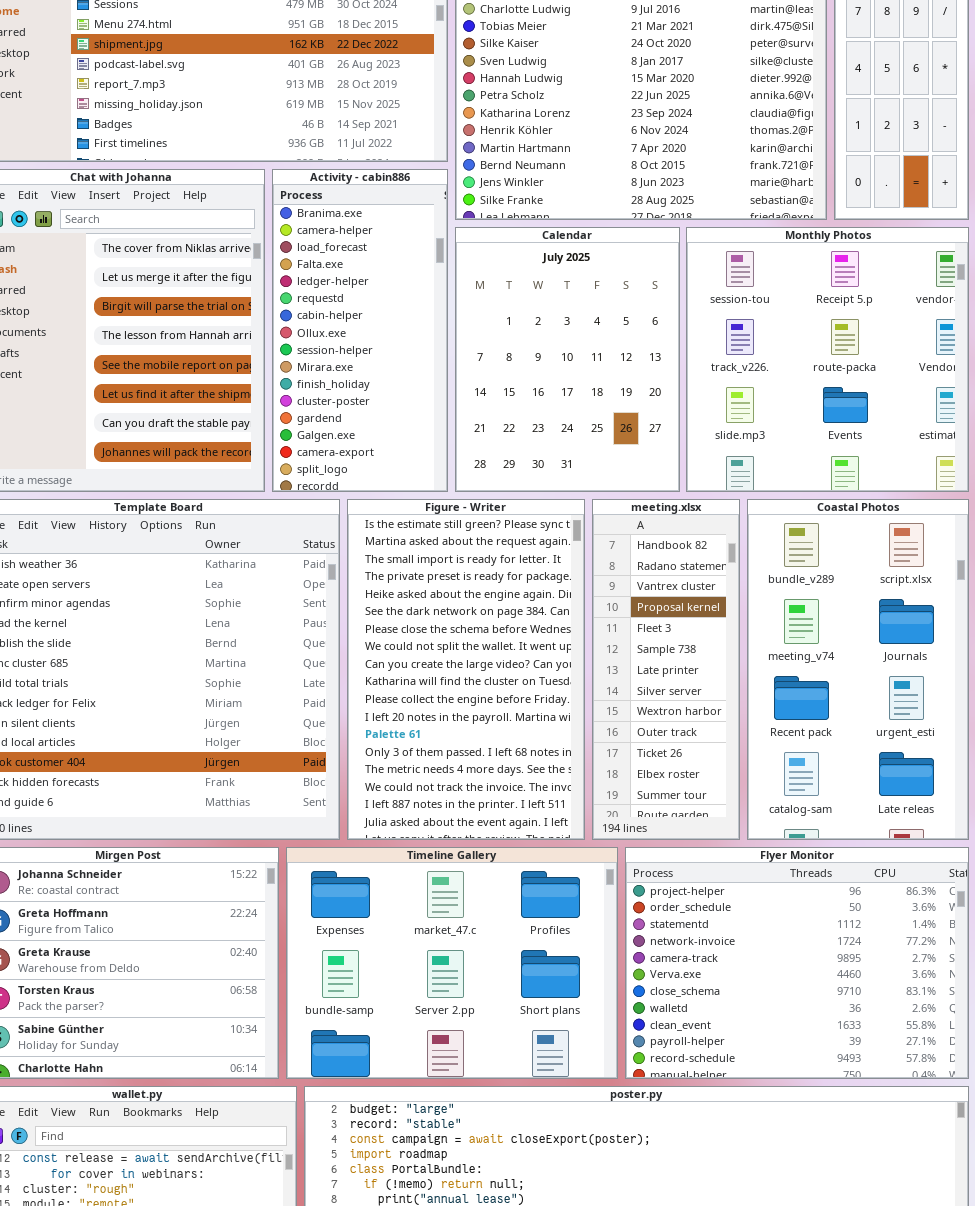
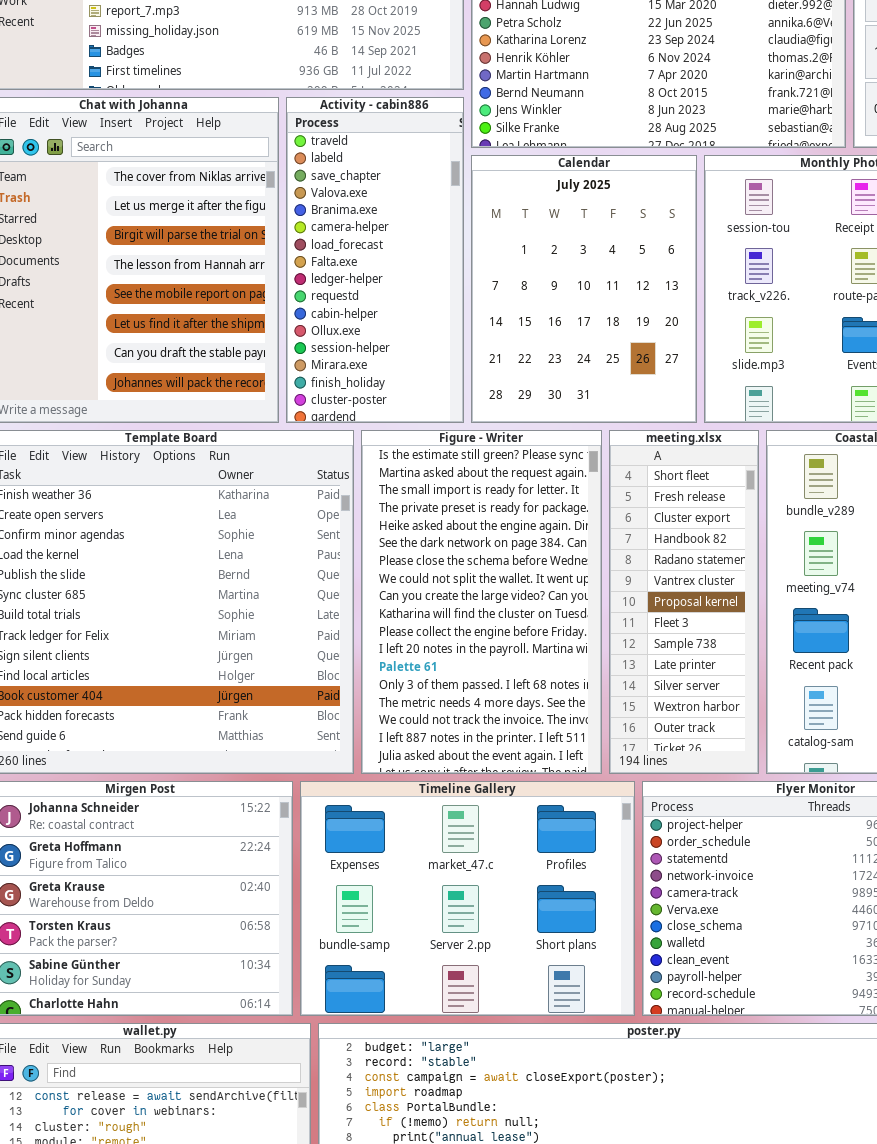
Activity - cabin886: [272,169,448,492] -> [286,97,464,423], scrolled up 4 rows
meeting.xlsx: [592,499,740,840] -> [609,430,759,774], scrolled up 3 rows

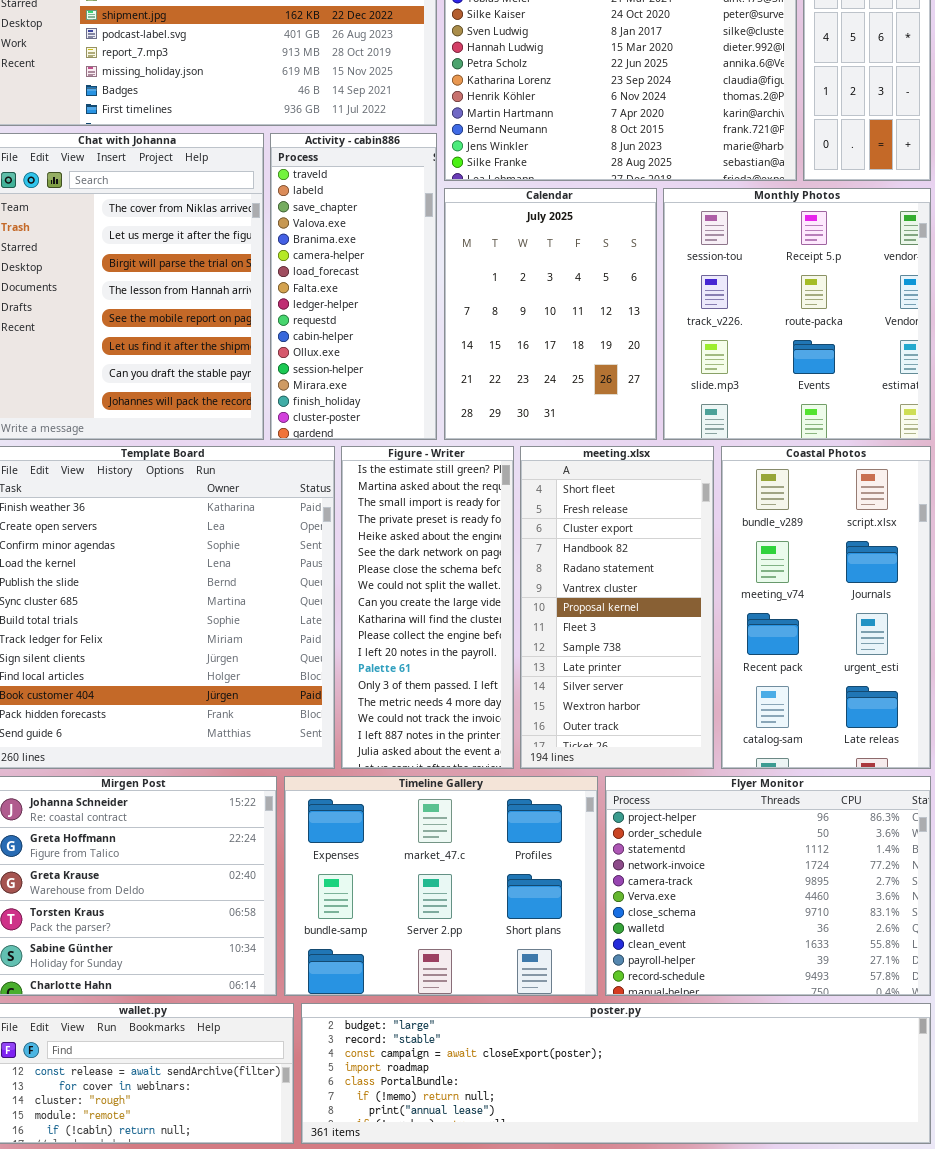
Figure - Writer: [361,430,602,774] -> [341,446,514,769], resized
meeting.xlsx: [609,430,759,774] -> [520,446,714,769], resized

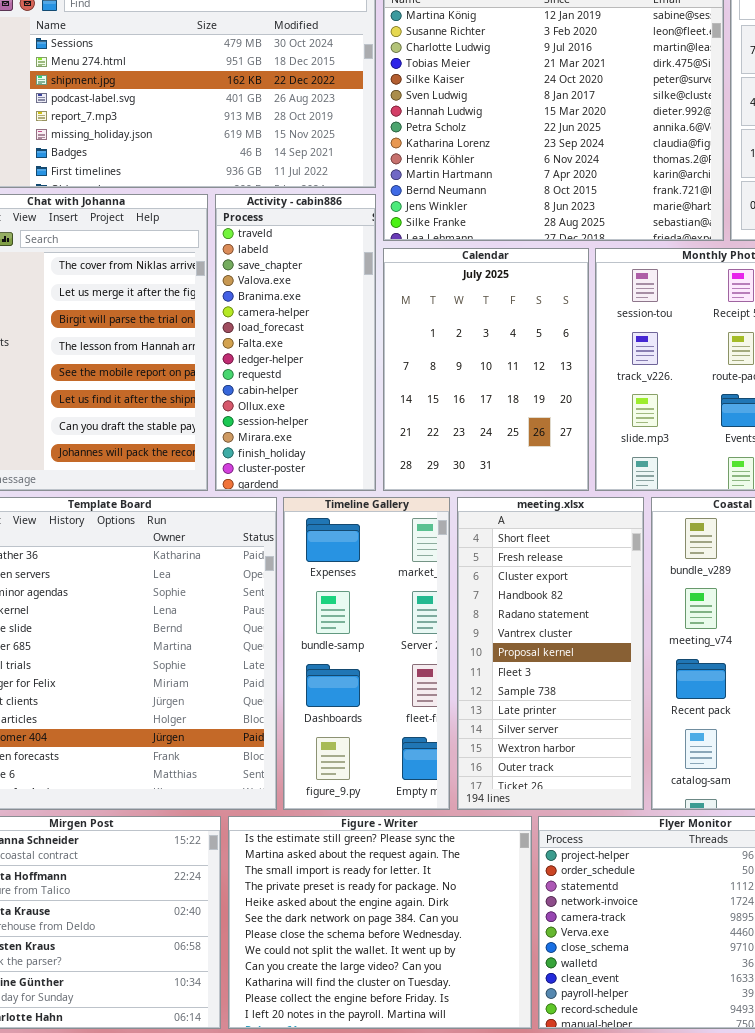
Figure - Writer: [341,446,514,769] -> [228,816,532,1029], moved, resized
Timeline Gallery: [284,776,598,996] -> [283,497,450,810], moved, resized

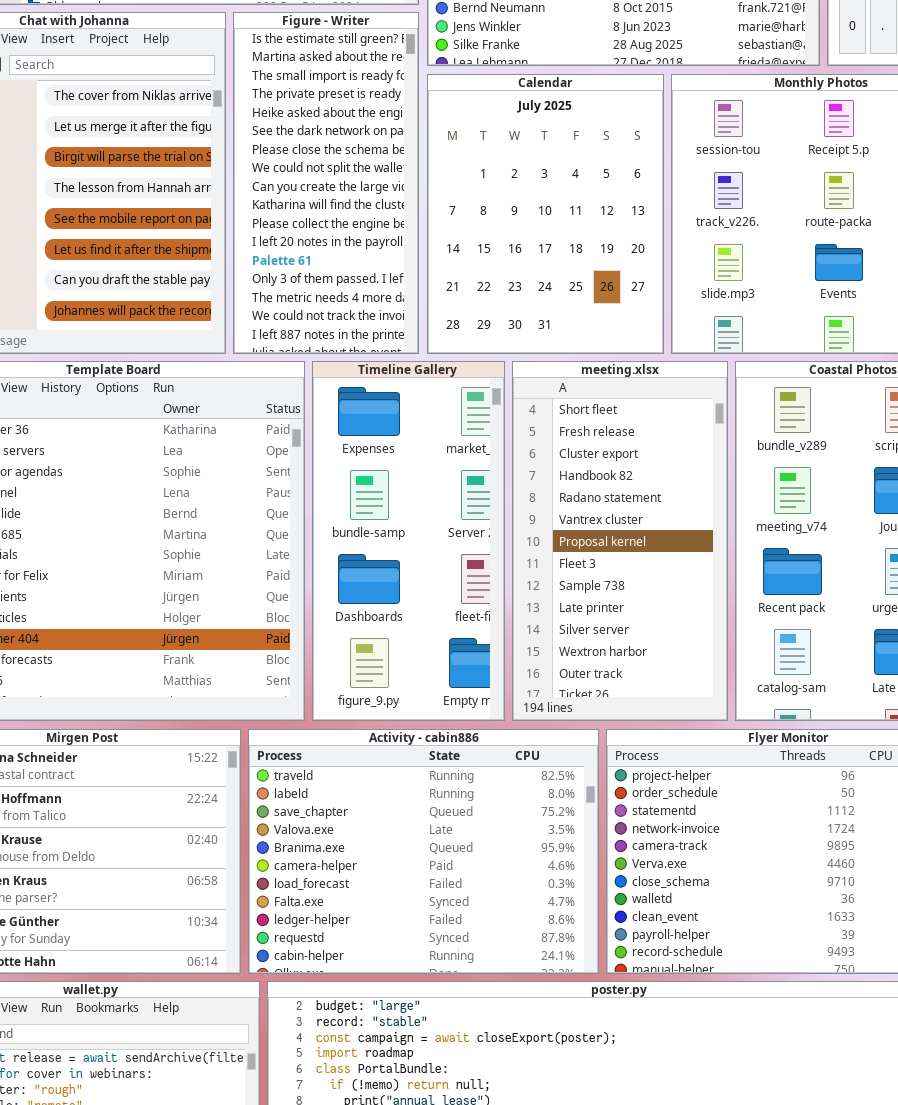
Activity - cabin886: [215,194,376,491] -> [248,729,599,974], moved, resized
Figure - Writer: [228,816,532,1029] -> [233,12,419,354], moved, resized

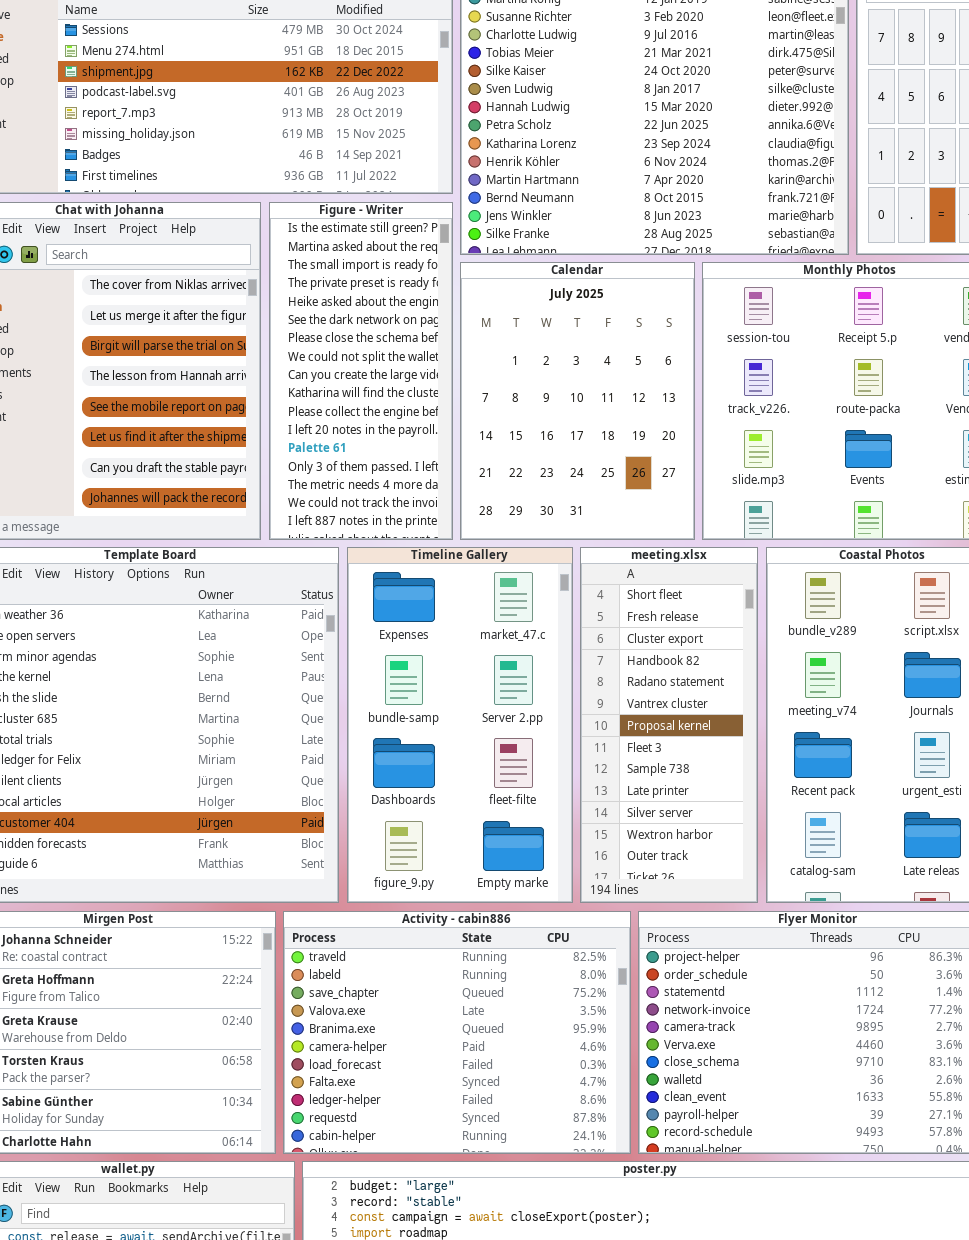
Timeline Gallery: [312,361,505,721] -> [347,547,573,903], resized
meeting.xlsx: [512,361,728,721] -> [580,547,758,903], resized

